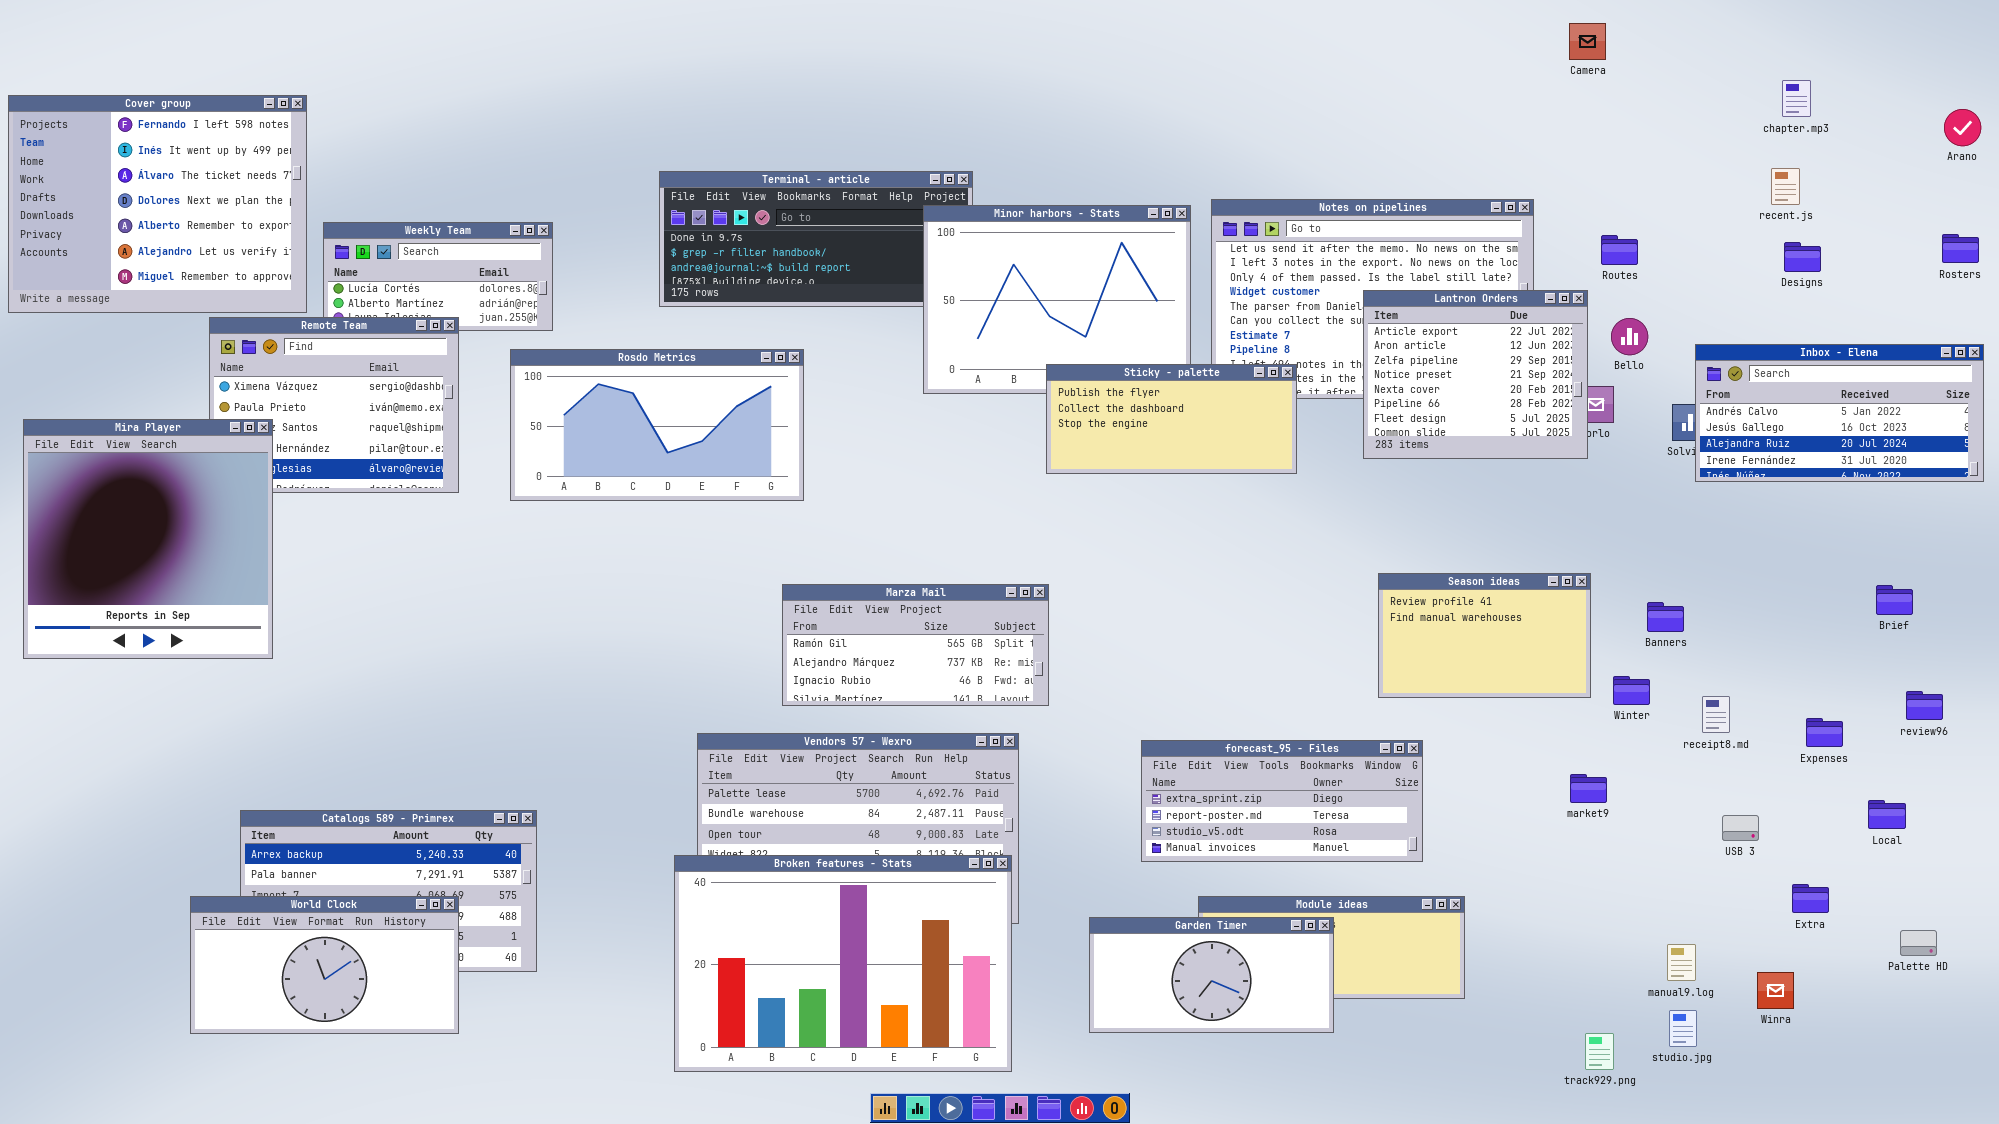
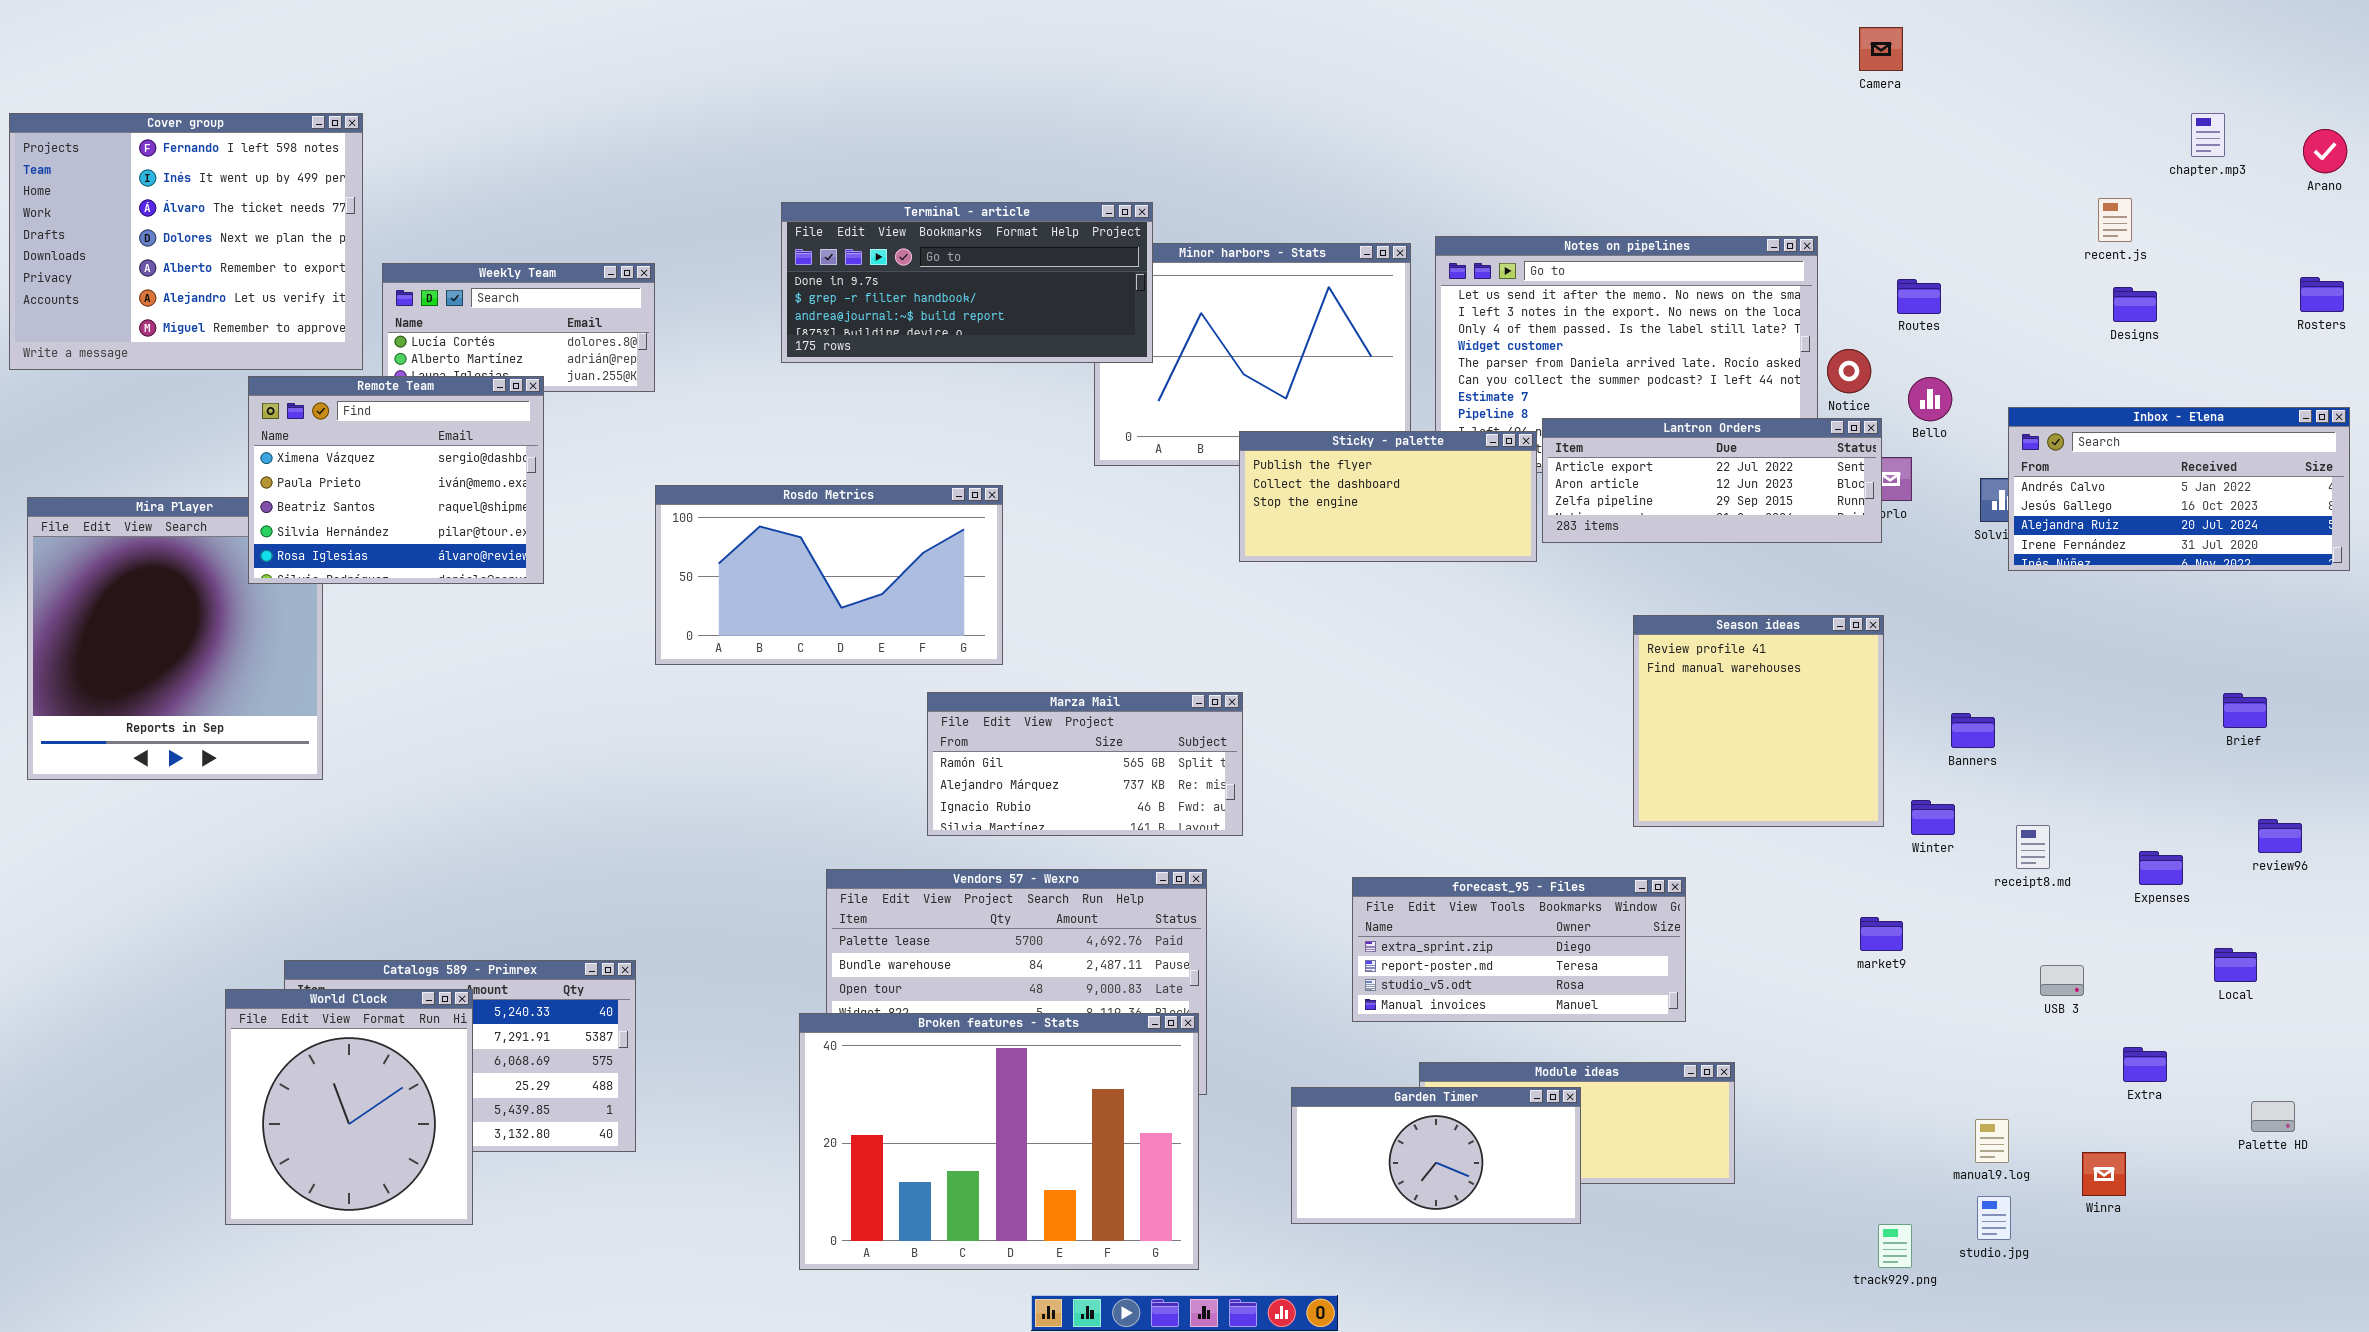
chapter.mp3: [1782,80,1811,117] -> [2191,113,2225,157], moved
Terminal - article: [659,171,973,307] -> [781,202,1153,363], raised
Lantron Orders: [1363,290,1588,459] -> [1542,418,1882,543], resized
Remote Team: [209,317,459,493] -> [248,376,544,584], raised
Rosdo Metrics: [510,349,804,501] -> [655,485,1003,665], moved
Season ideas: [1378,573,1591,698] -> [1633,615,1884,827], resized
World Clock: [190,896,459,1034] -> [225,989,473,1225], resized

